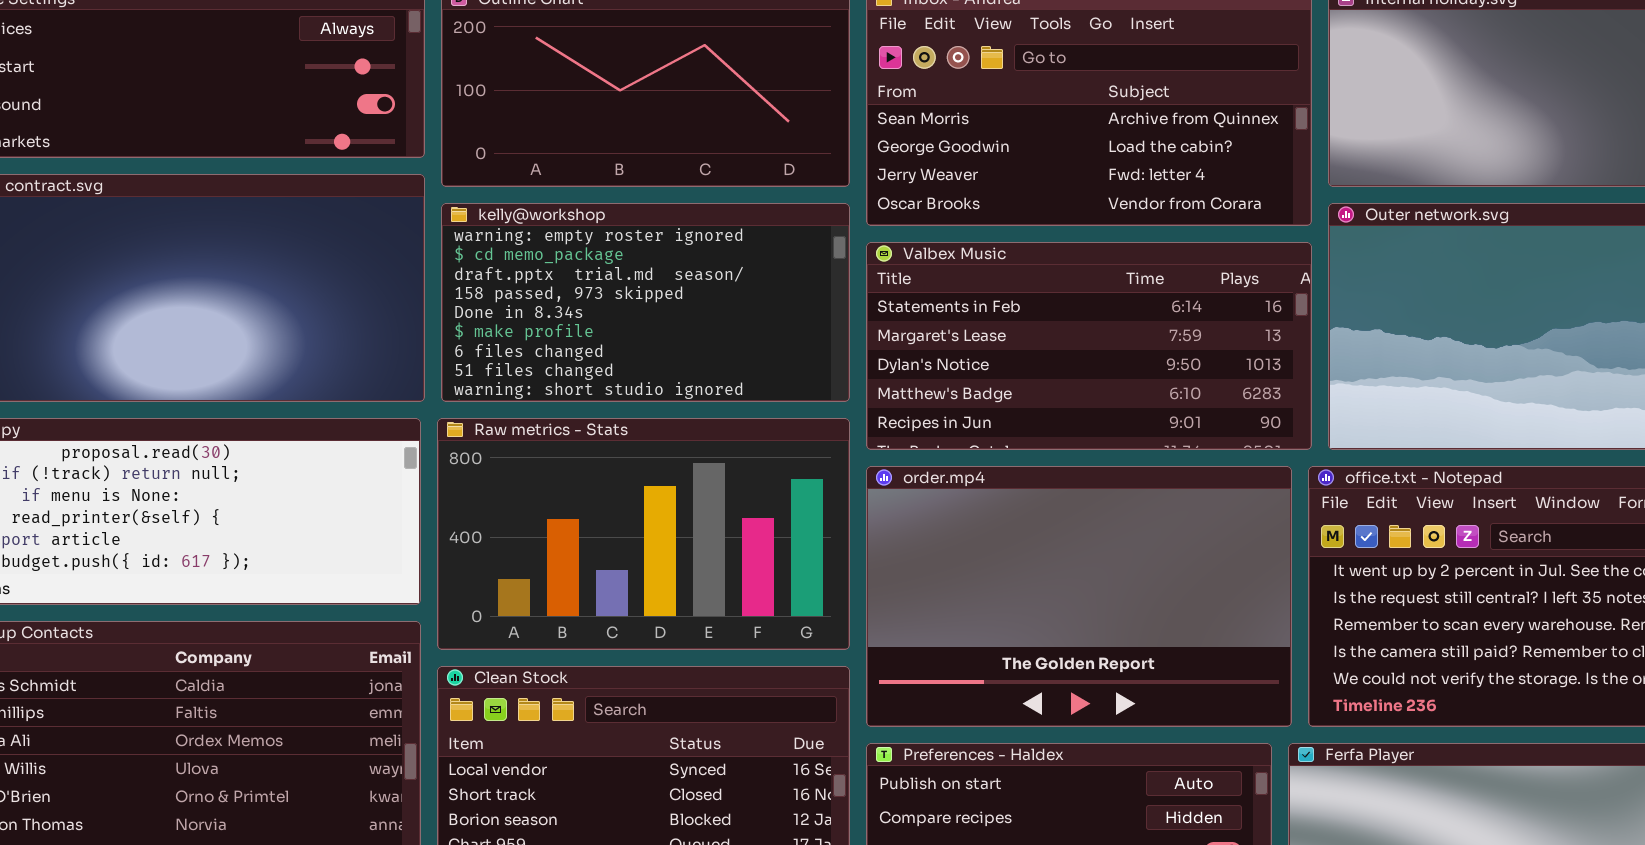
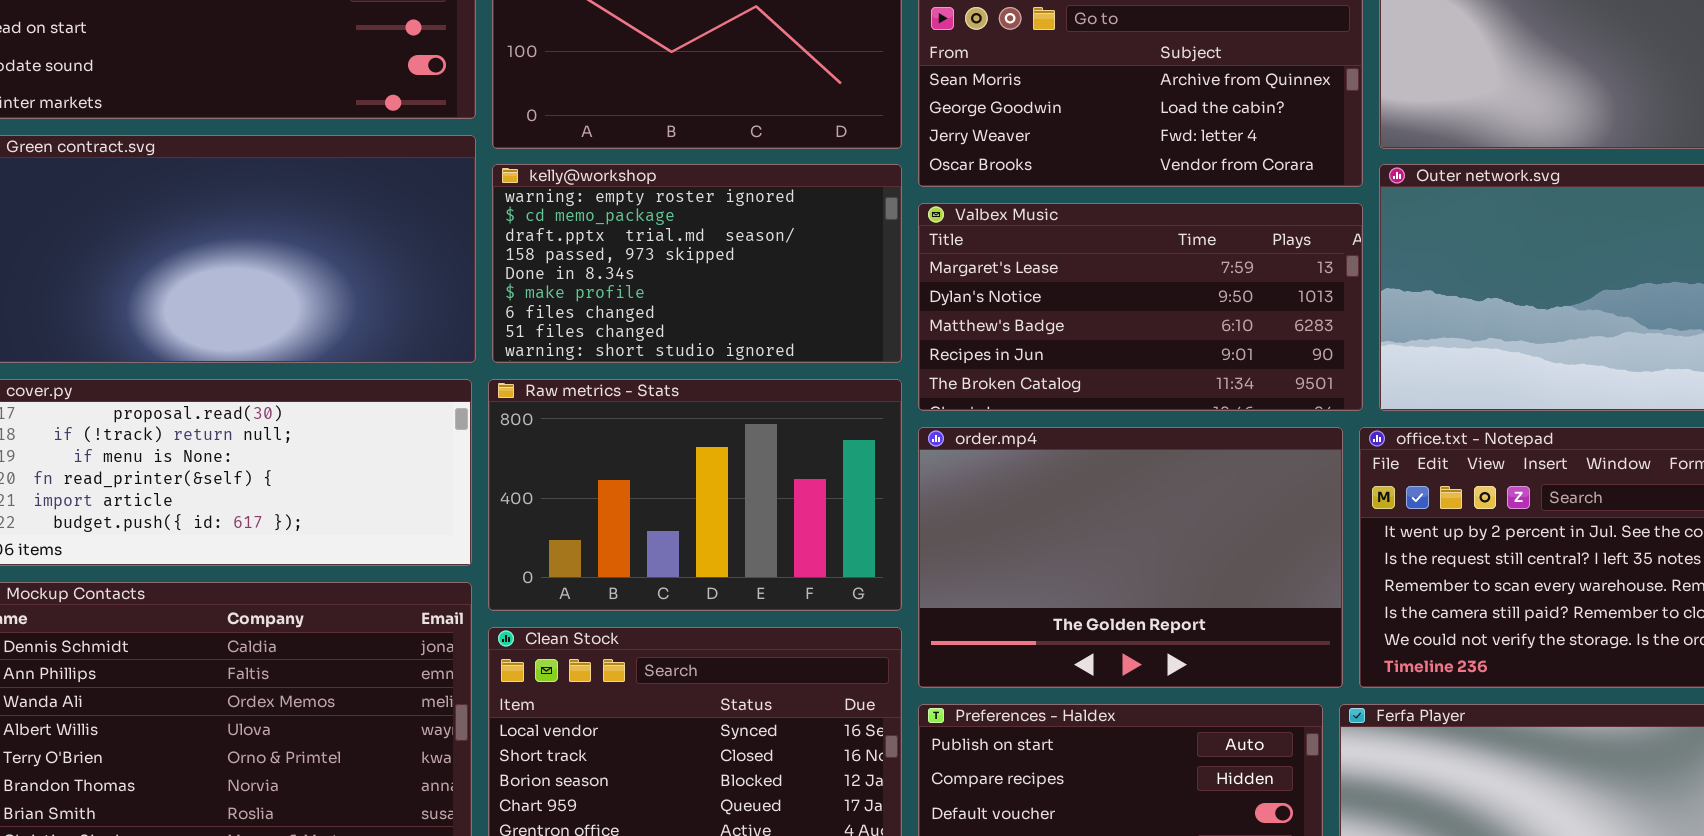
Valbex Music: [866,242,1312,450] -> [918,203,1363,411], scrolled down 1 row

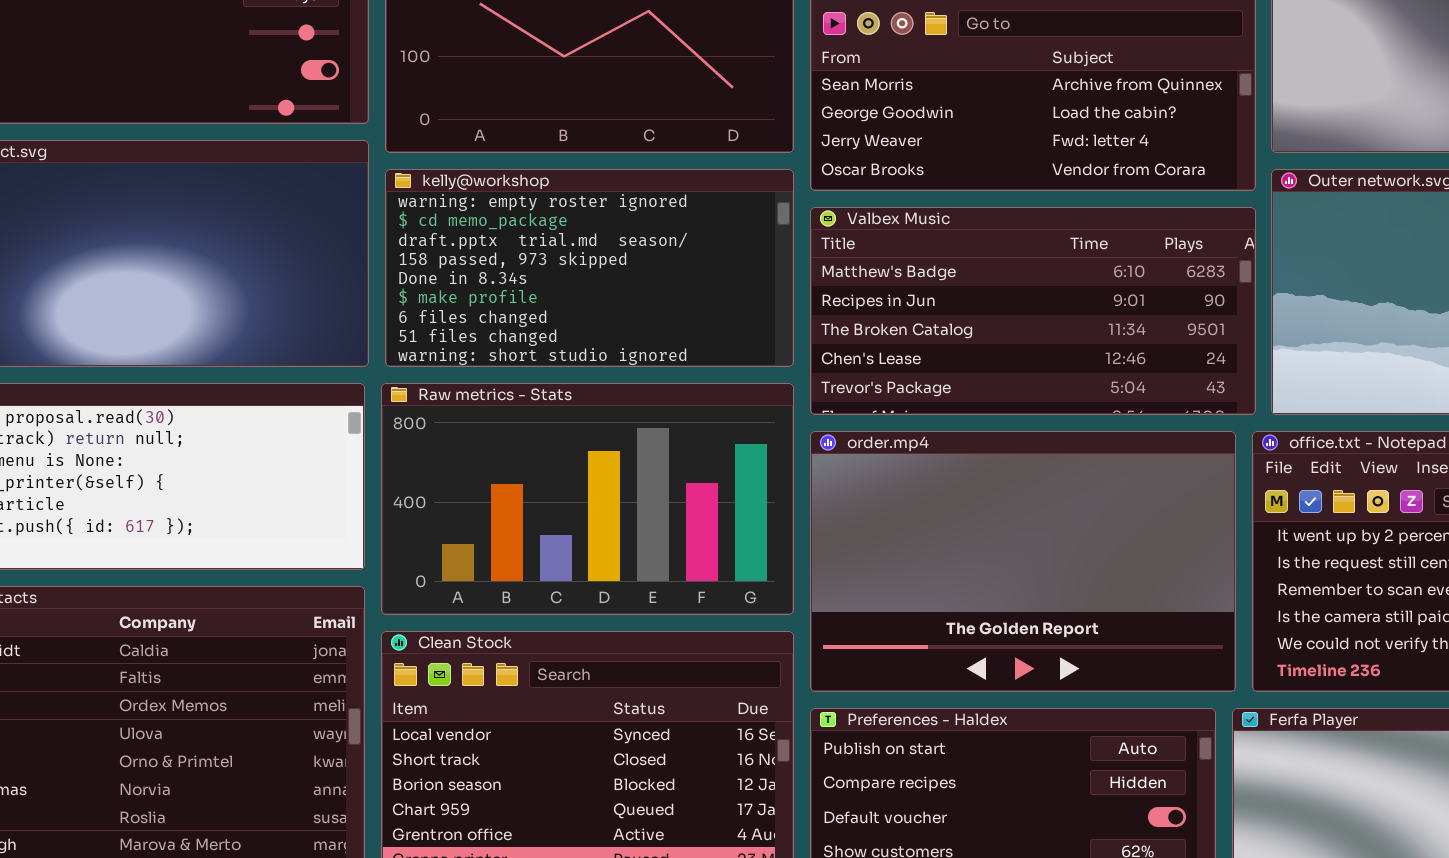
Valbex Music: [918,203,1363,411] -> [810,207,1256,415], scrolled down 2 rows

